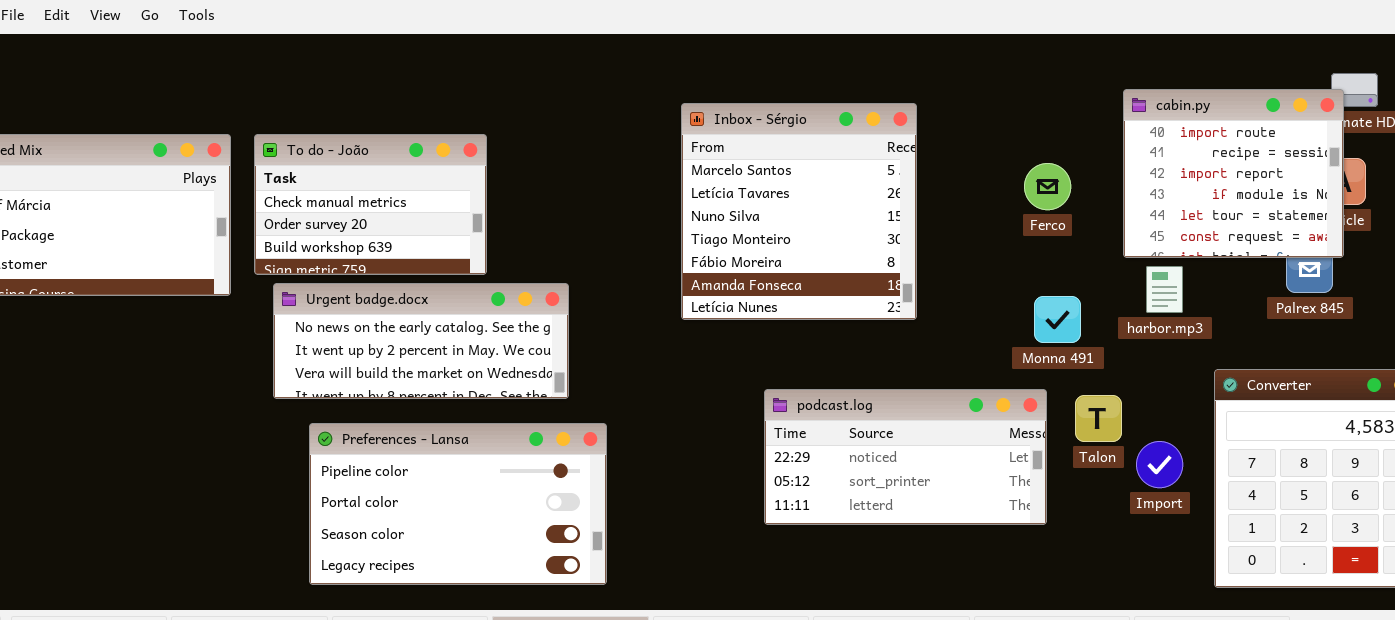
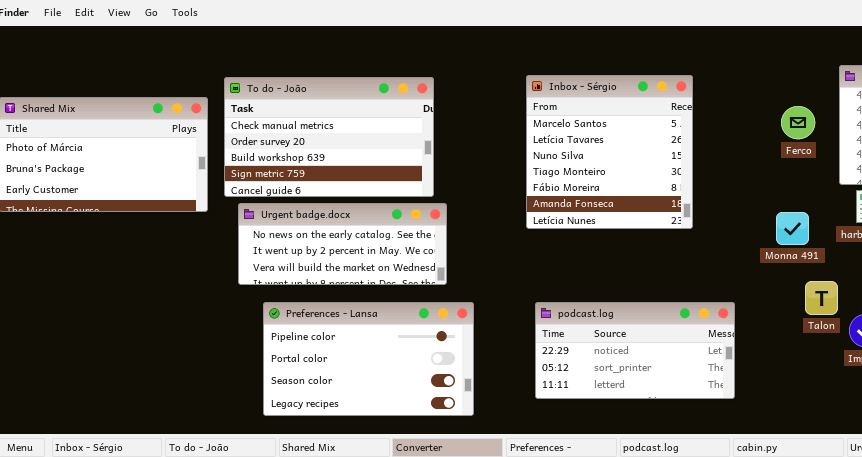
To do - João: [254,134,487,275] -> [224,77,434,197], resized
Ferco: [1024,163,1071,210] -> [781,106,815,139], moved
podcast.log: [764,389,1047,525] -> [535,302,735,399], moved

